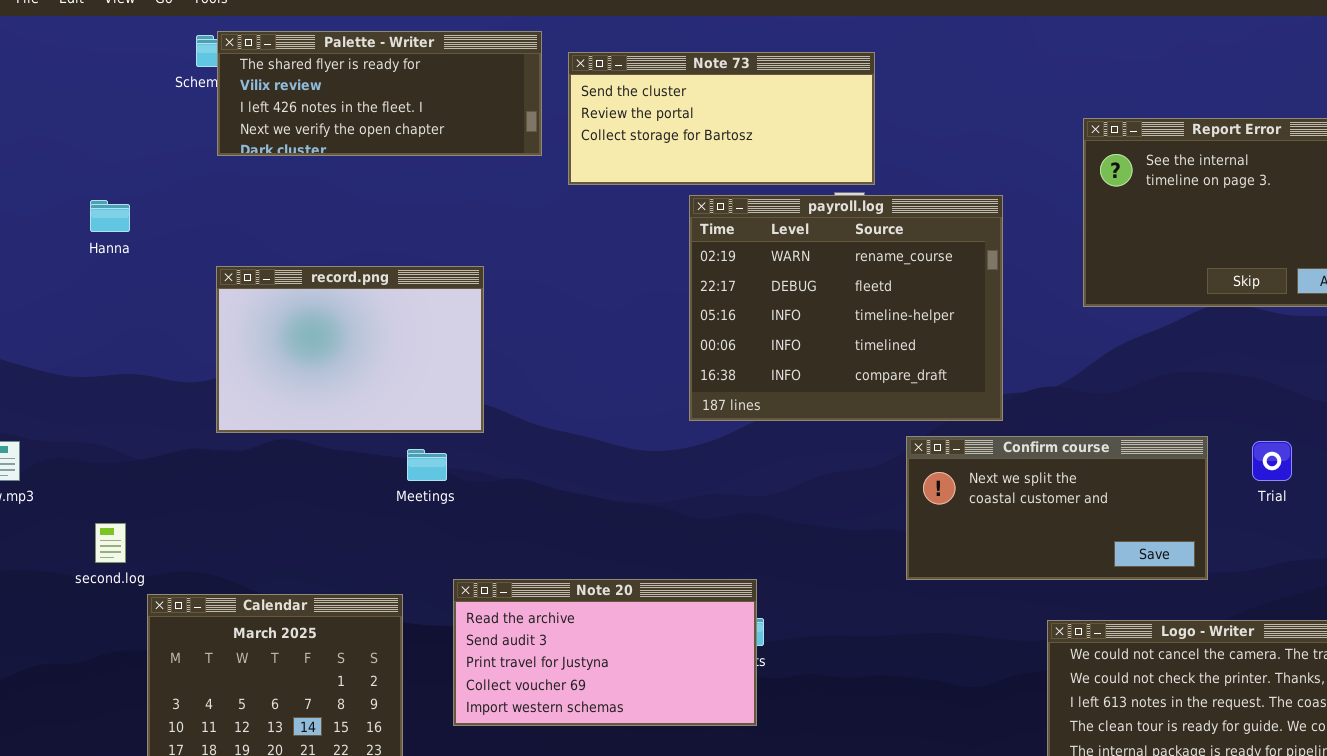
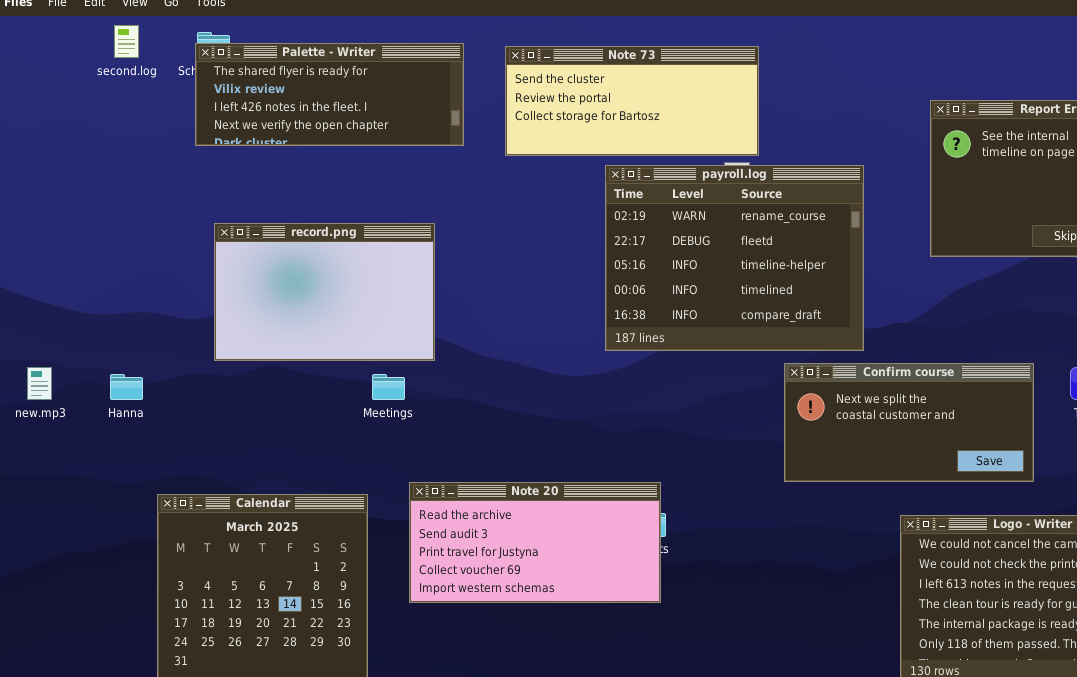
Palette - Writer: [217,31,542,156] -> [195,43,464,146], moved
Hanna: [90,200,130,232] -> [110,374,143,400], moved
second.log: [95,523,126,563] -> [114,25,139,58], moved

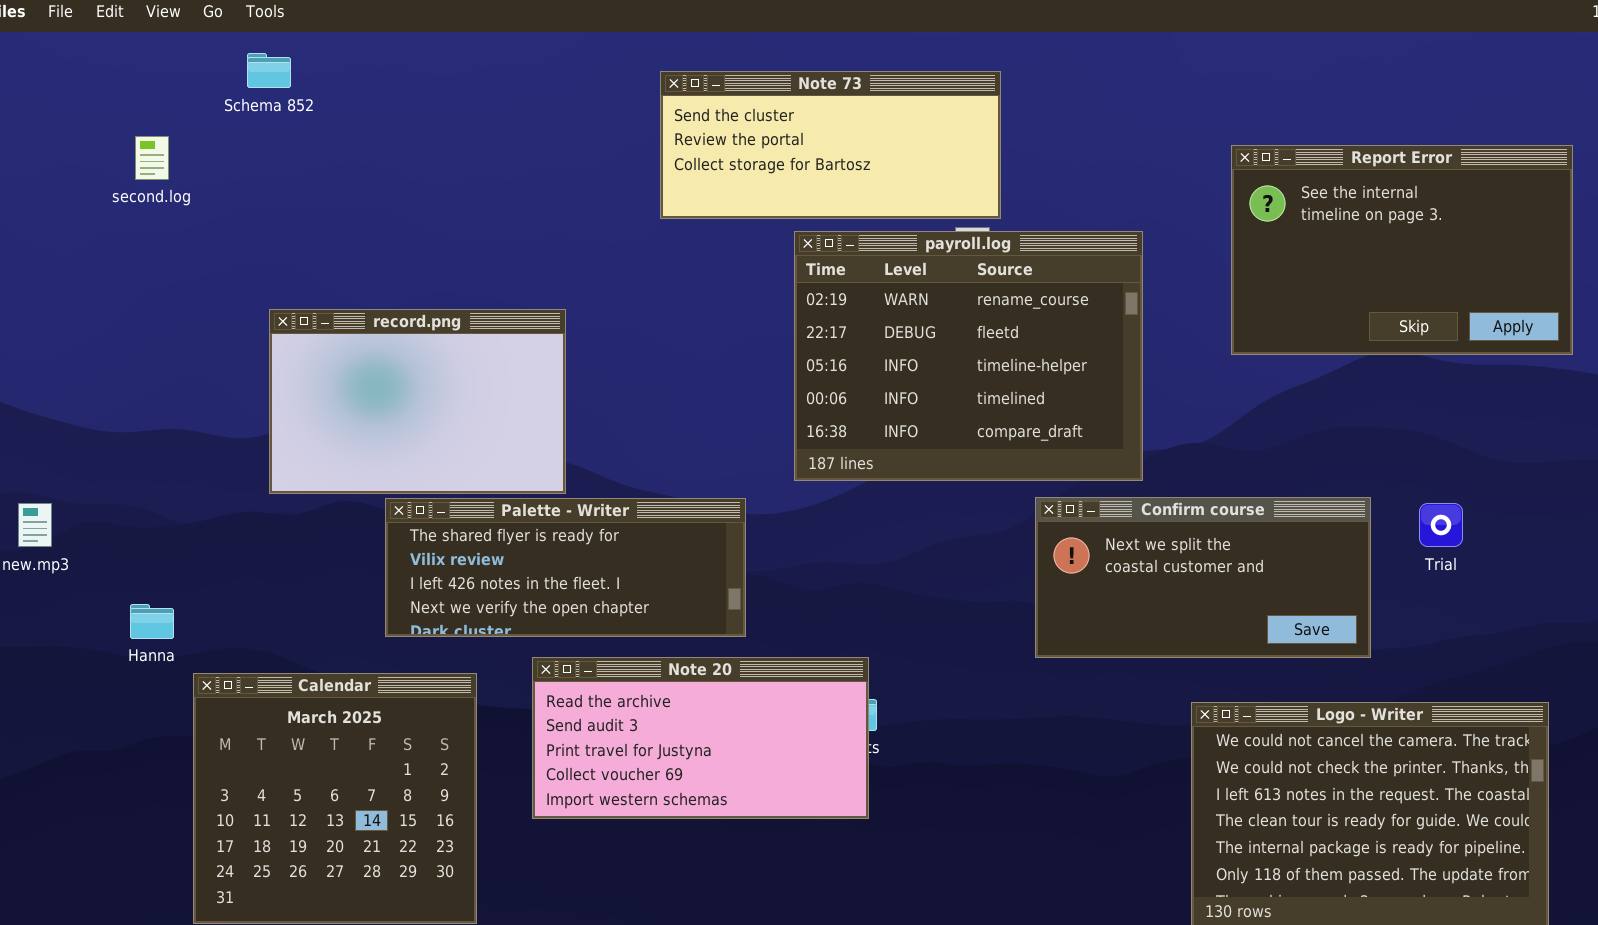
second.log: [114,25,139,58] -> [135,136,169,180], moved
Palette - Writer: [195,43,464,146] -> [385,498,746,637], moved
Hanna: [110,374,143,400] -> [130,604,174,639], moved

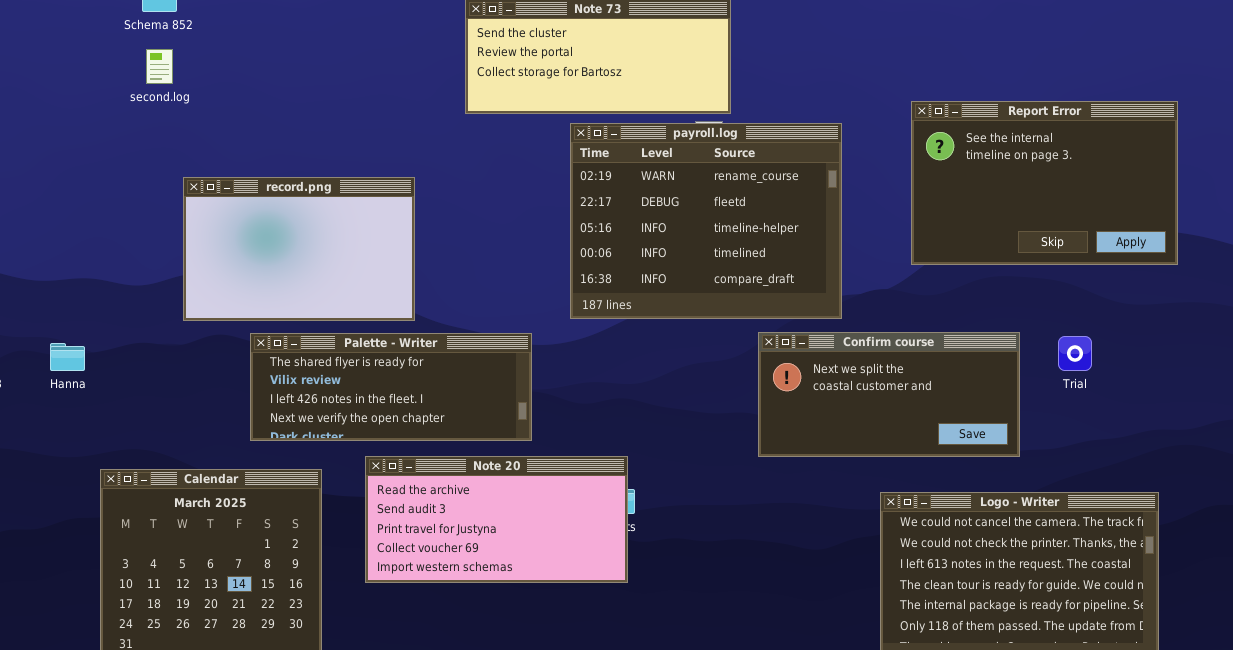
second.log: [135,136,169,180] -> [146,49,173,84], moved
Report Error: [1231,145,1573,355] -> [911,101,1178,265], moved
record.png: [269,309,566,494] -> [183,177,415,321], moved
Hanna: [130,604,174,639] -> [50,343,85,371], moved

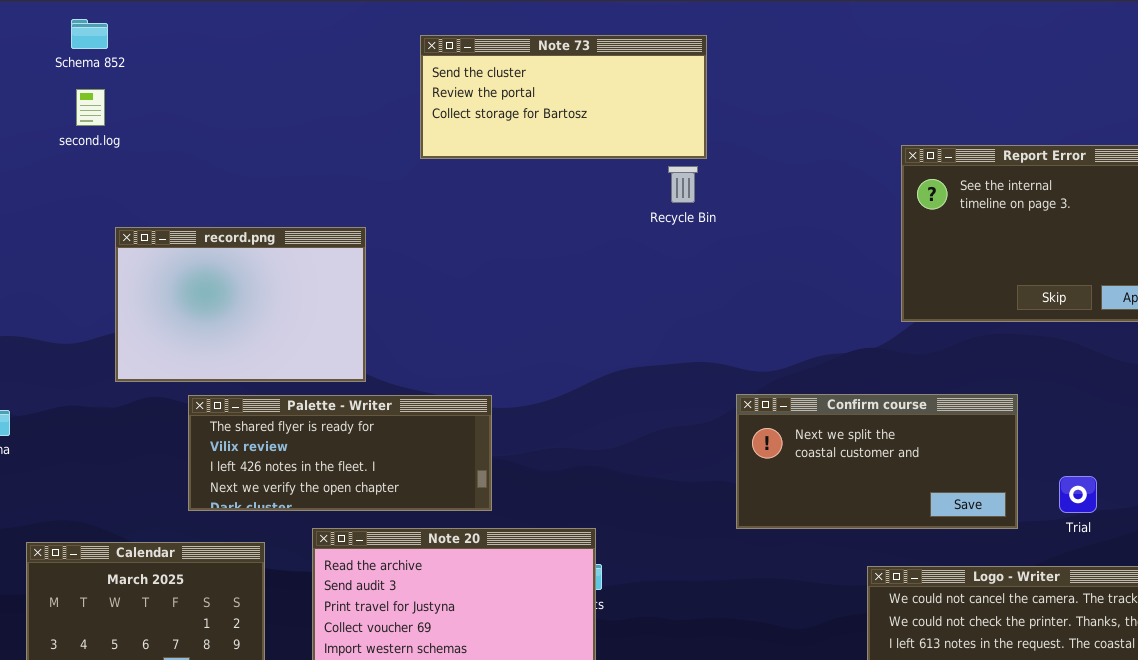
payroll.log: [570,123,842,319] -> none, closed
Trial: [1058,336,1092,371] -> [1059,476,1097,513], moved

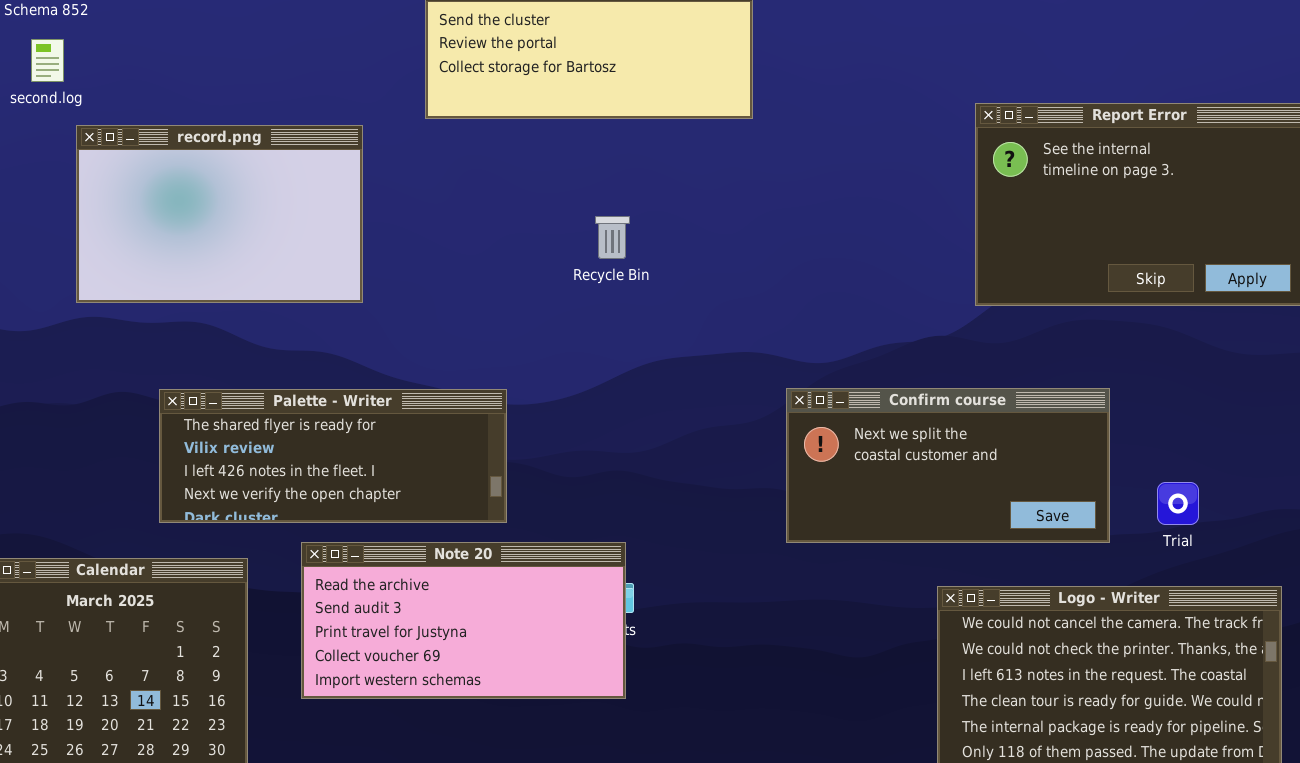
Recycle Bin: [668,166,698,203] -> [595,216,630,259], moved
record.png: [115,227,366,382] -> [76,125,363,303], moved

